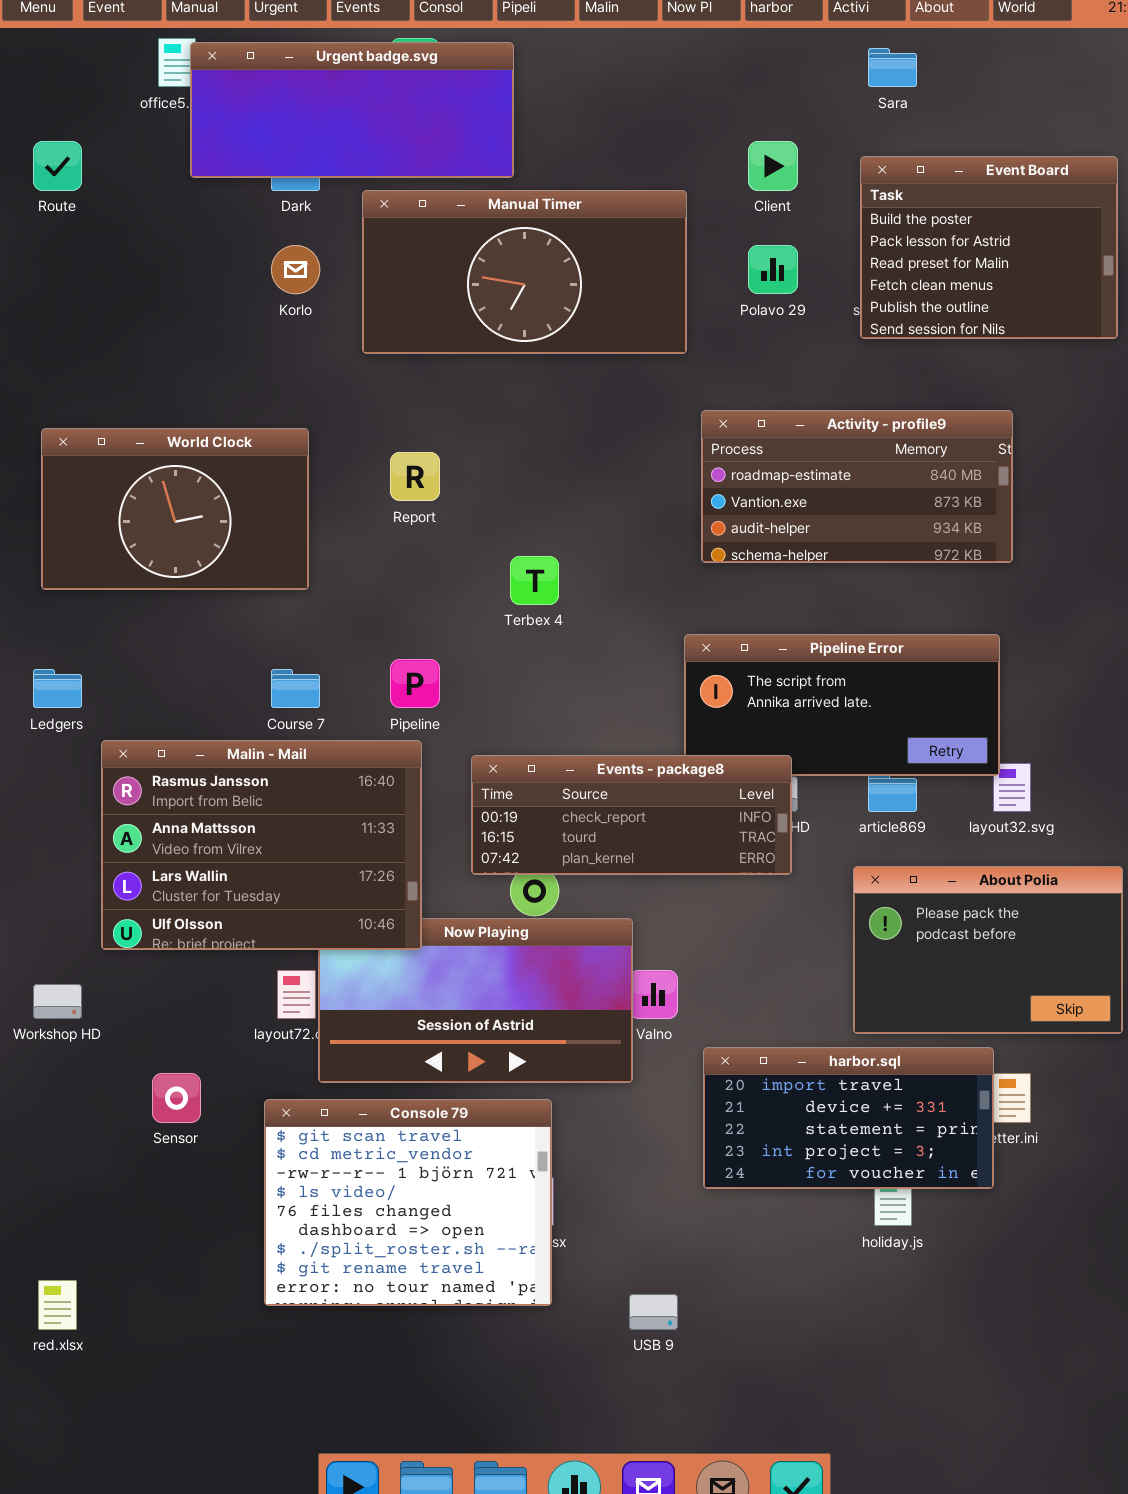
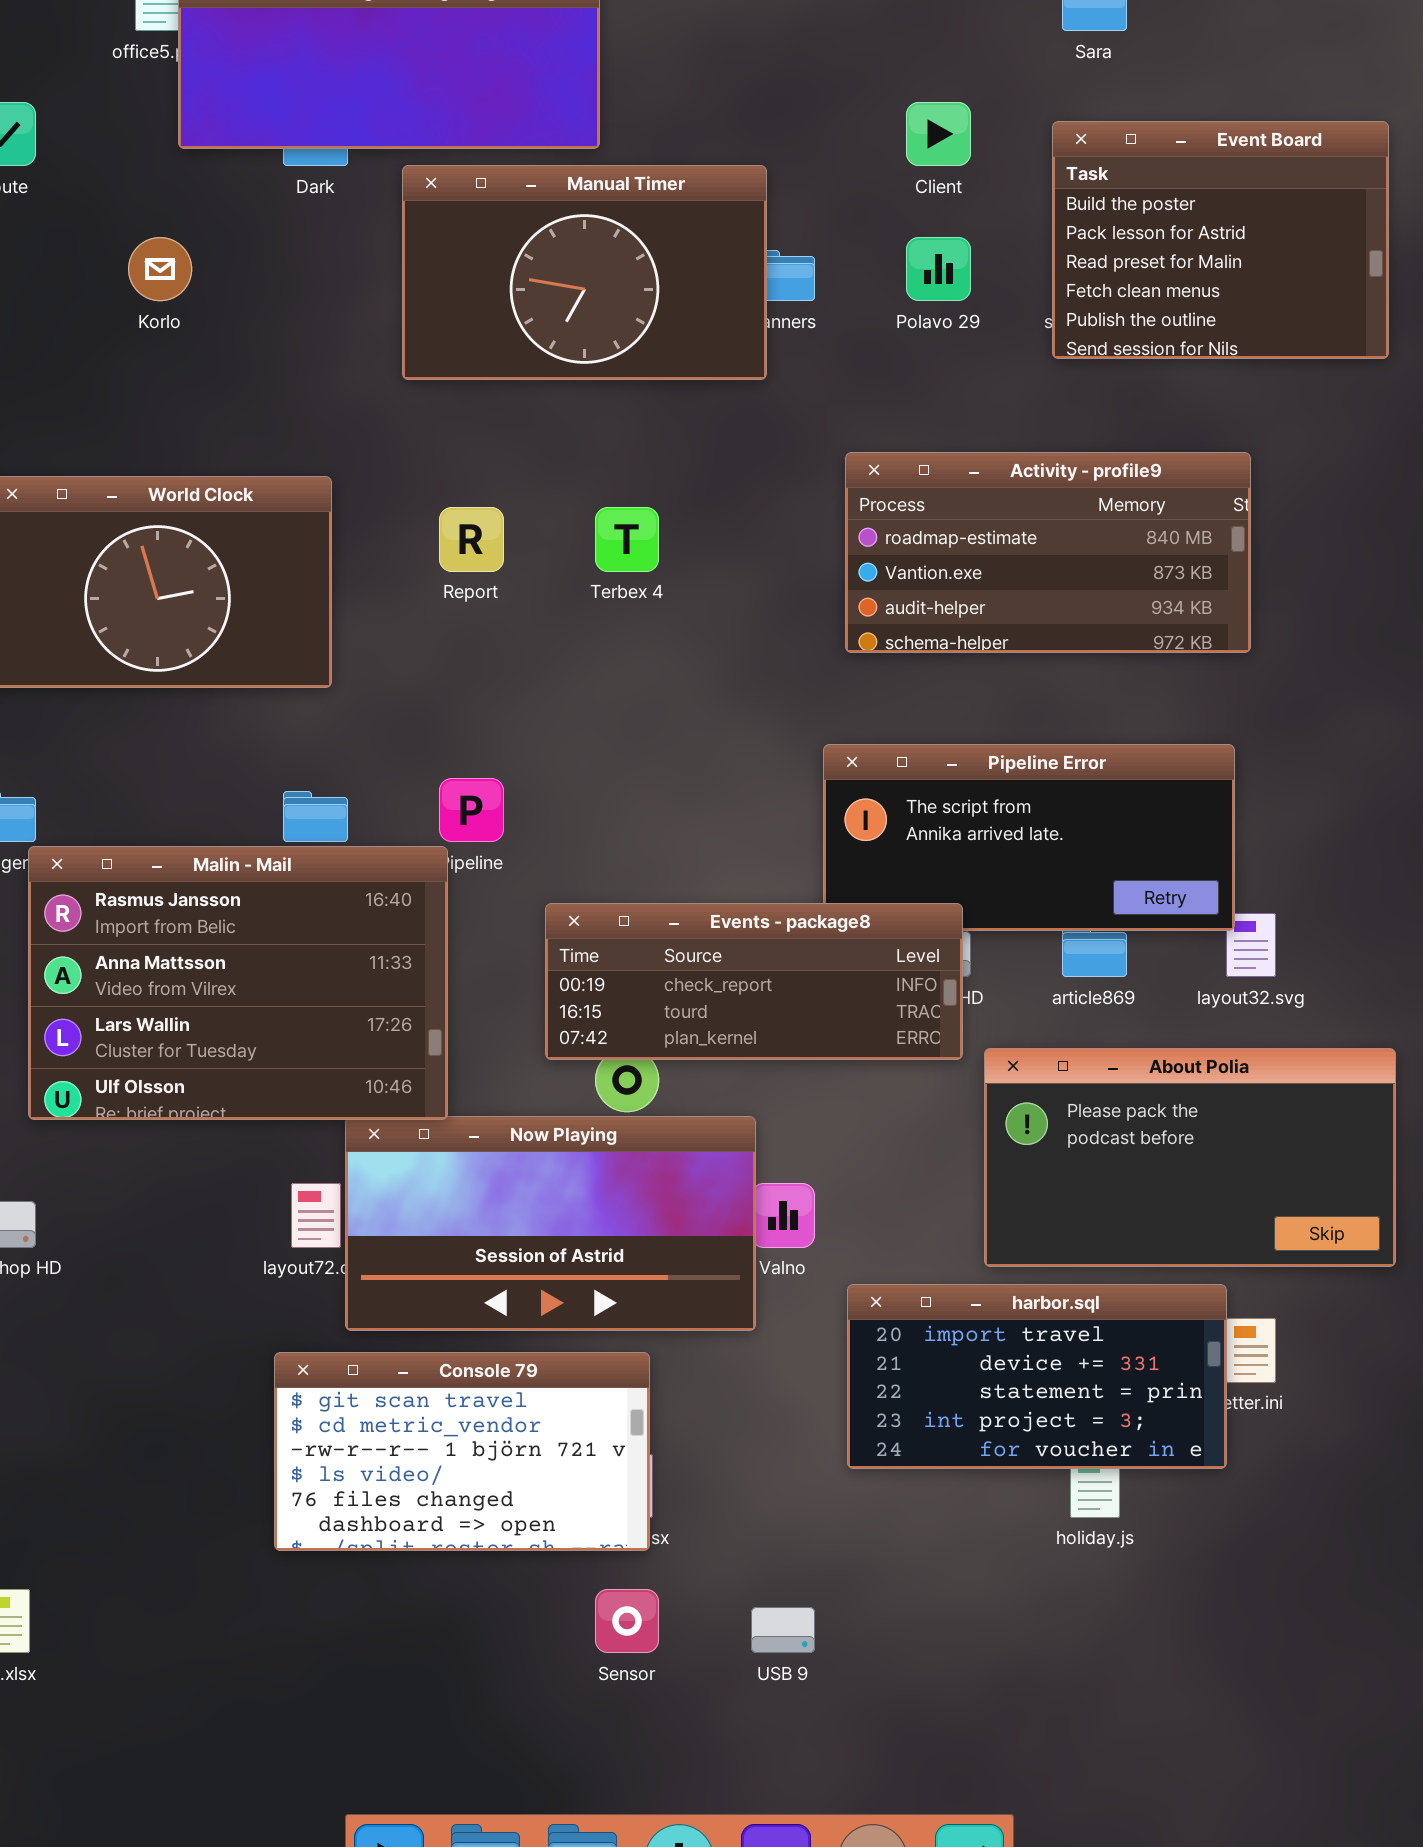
Manual Timer: [362,190,687,354] -> [402,165,767,380], resized
Korlo: [271,245,320,294] -> [128,237,192,301], moved
Terbex 4: [510,556,559,605] -> [595,507,659,572], moved
Malin - Mail: [101,740,422,950] -> [28,846,448,1120], moved
About Polia: [853,866,1123,1034] -> [984,1048,1396,1267], resized
Sensor: [152,1073,201,1123] -> [595,1589,659,1653], moved
Console 79: [264,1099,552,1306] -> [274,1352,650,1551], resized

